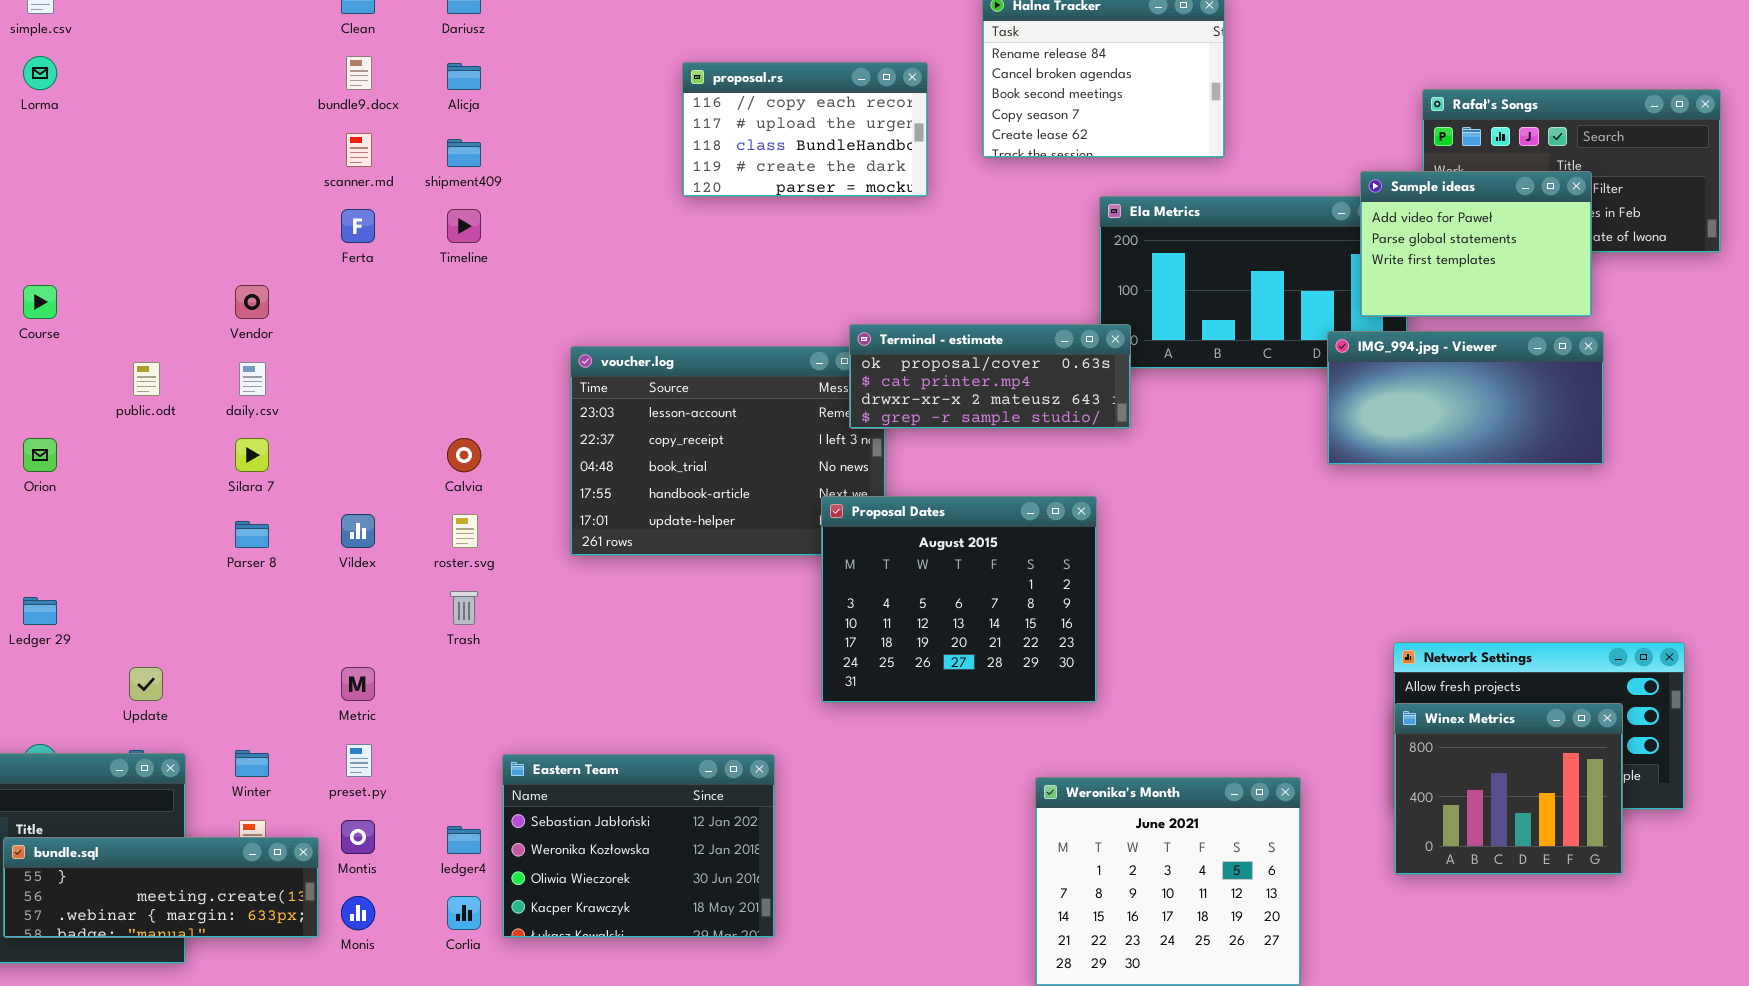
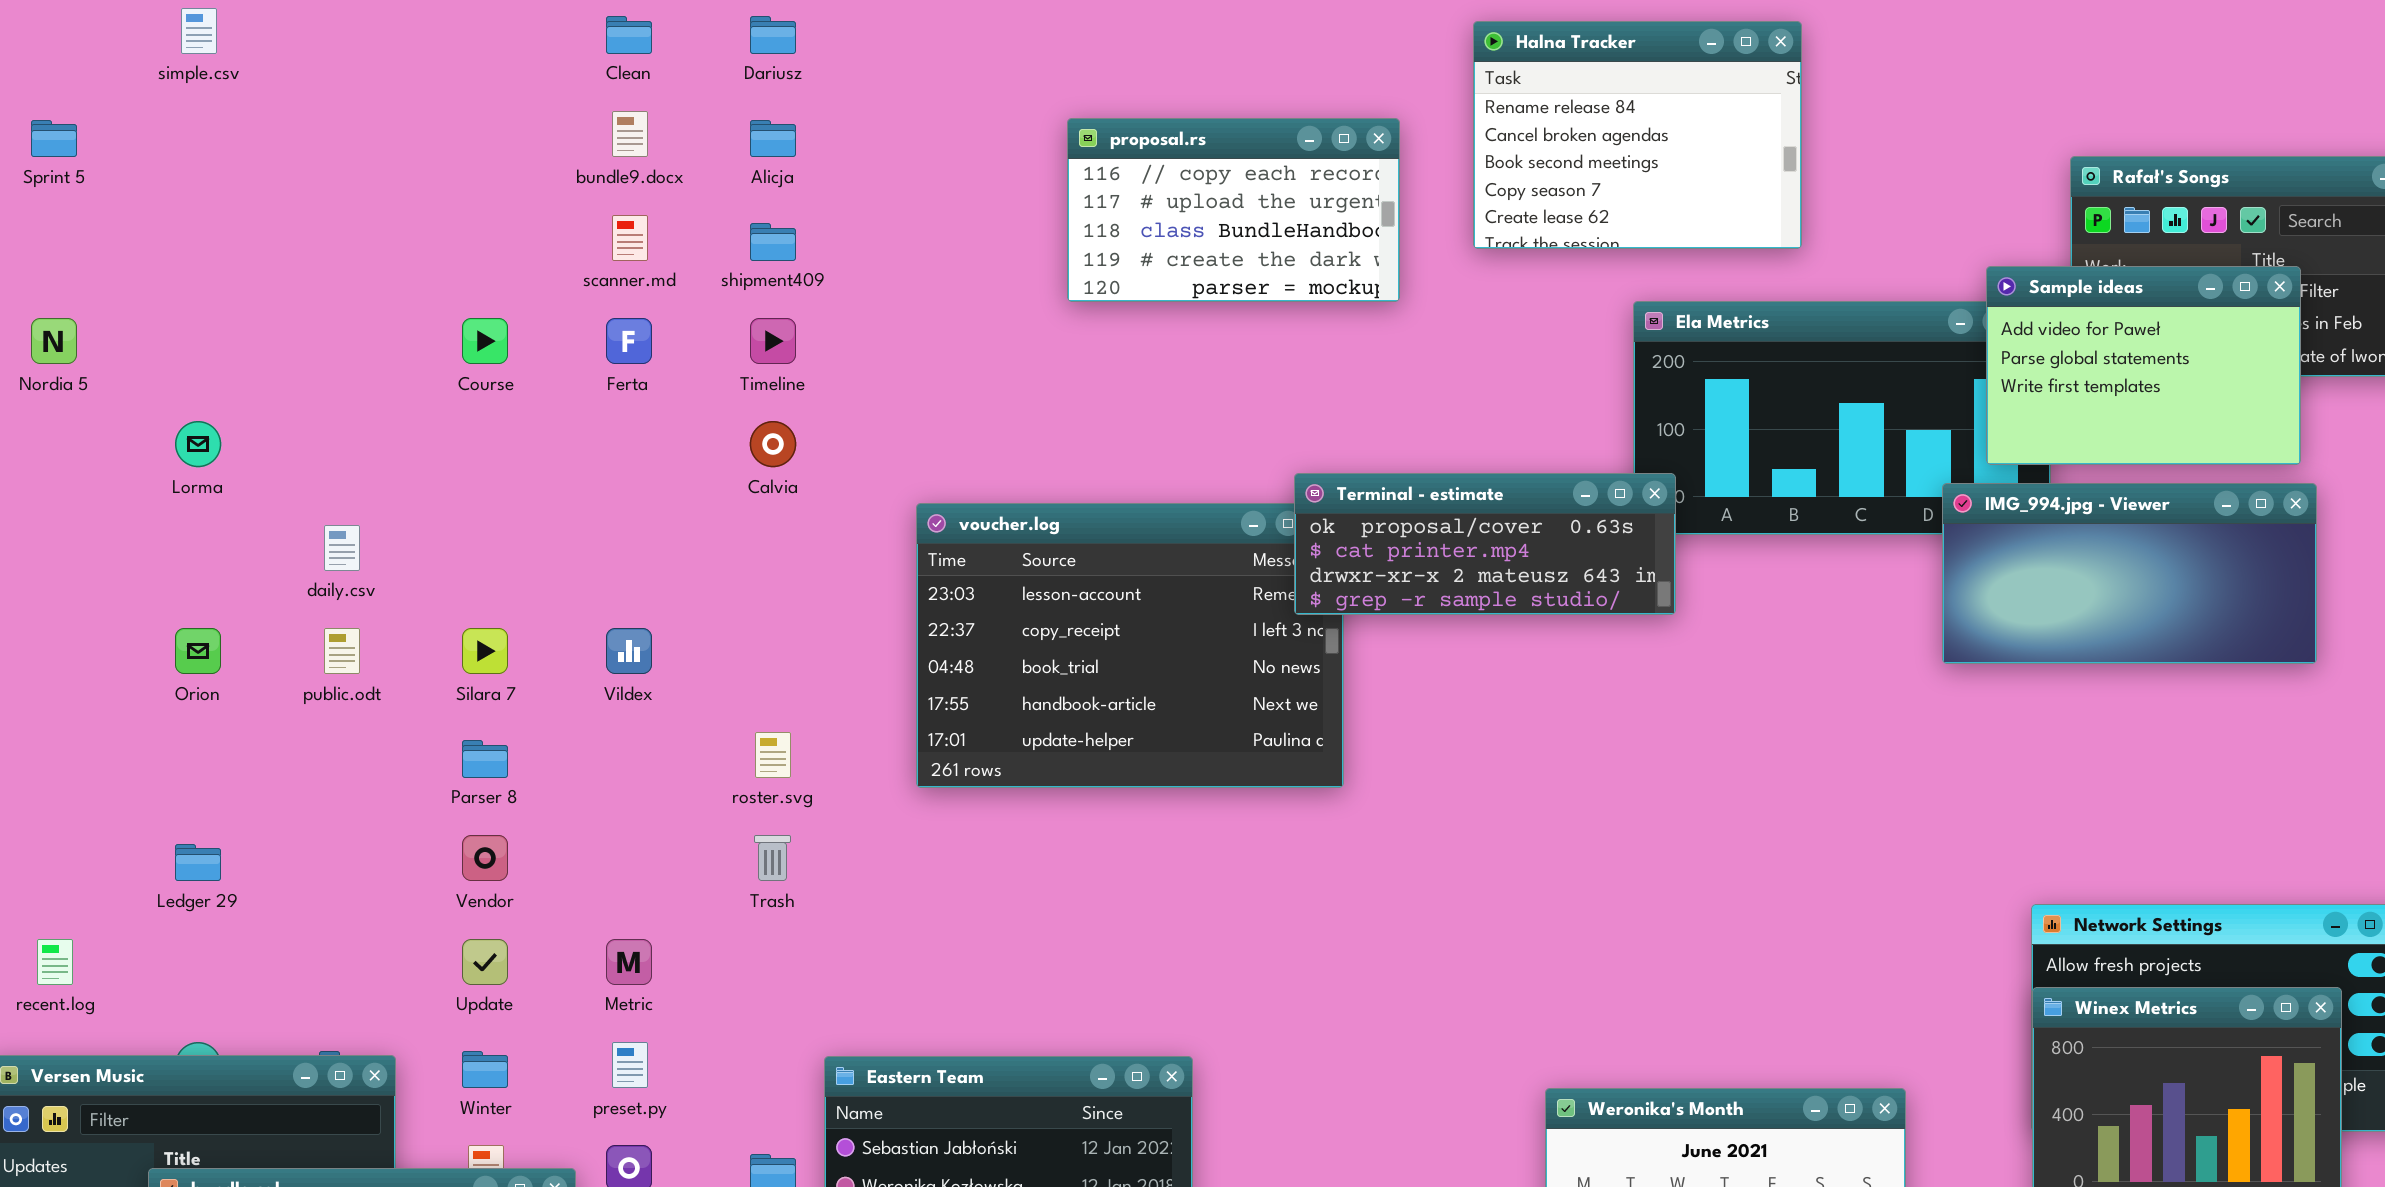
Lorma: [23,56,57,90] -> [175,421,221,467], moved
Course: [23,285,57,319] -> [462,318,508,364], moved
Vendor: [235,285,269,319] -> [462,835,508,881], moved
public.odt: [133,362,160,396] -> [324,628,360,674], moved
daily.csv: [239,362,266,396] -> [324,525,360,571], moved
Calvia: [447,438,481,472] -> [750,421,796,467], moved
Proposal Dates: [821,496,1097,703] -> none, closed
Vildex: [341,514,375,548] -> [606,628,652,674], moved
Update: [129,667,163,701] -> [462,939,508,985], moved

